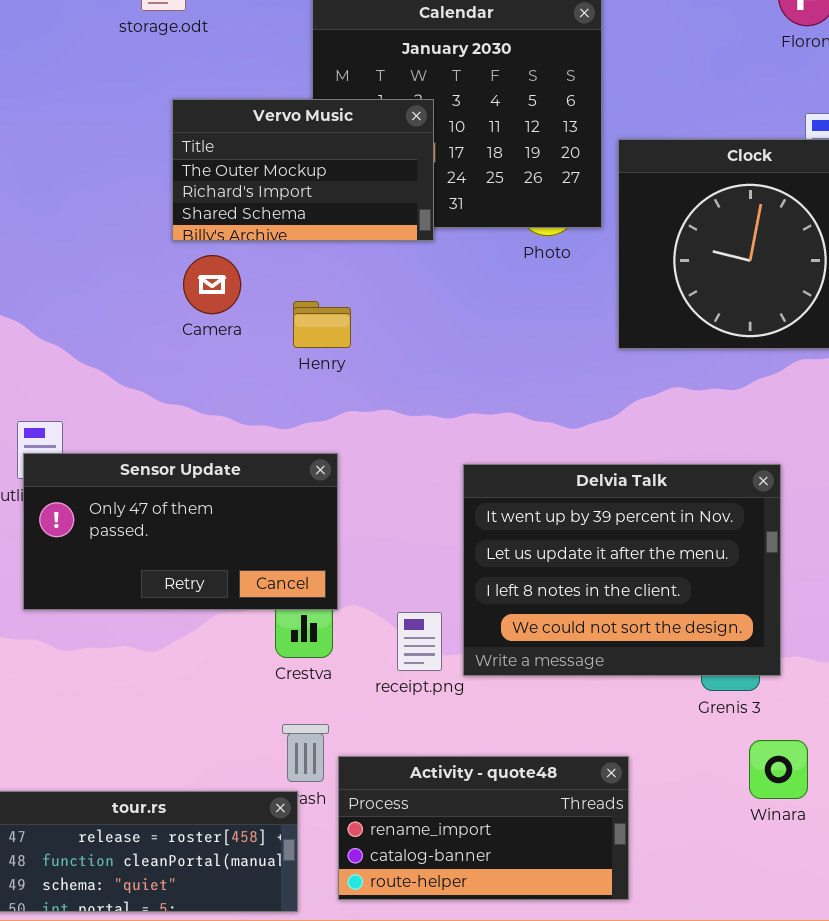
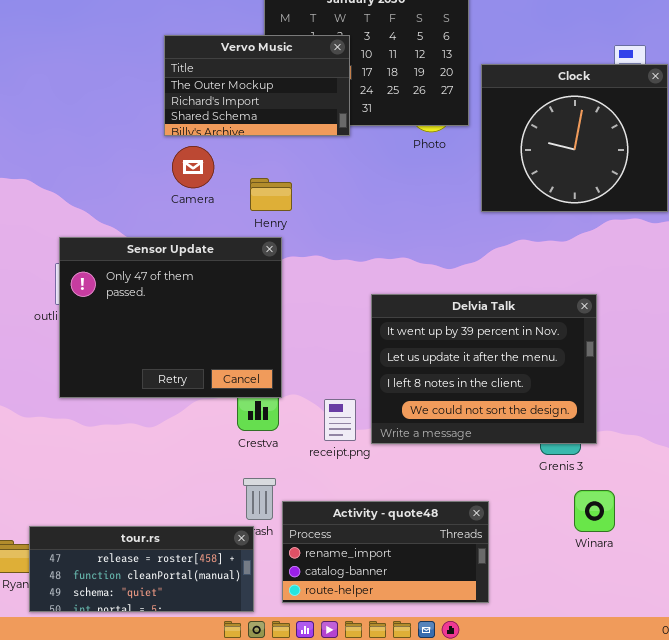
Sensor Update: [23,453,338,610] -> [59,237,282,398], resized

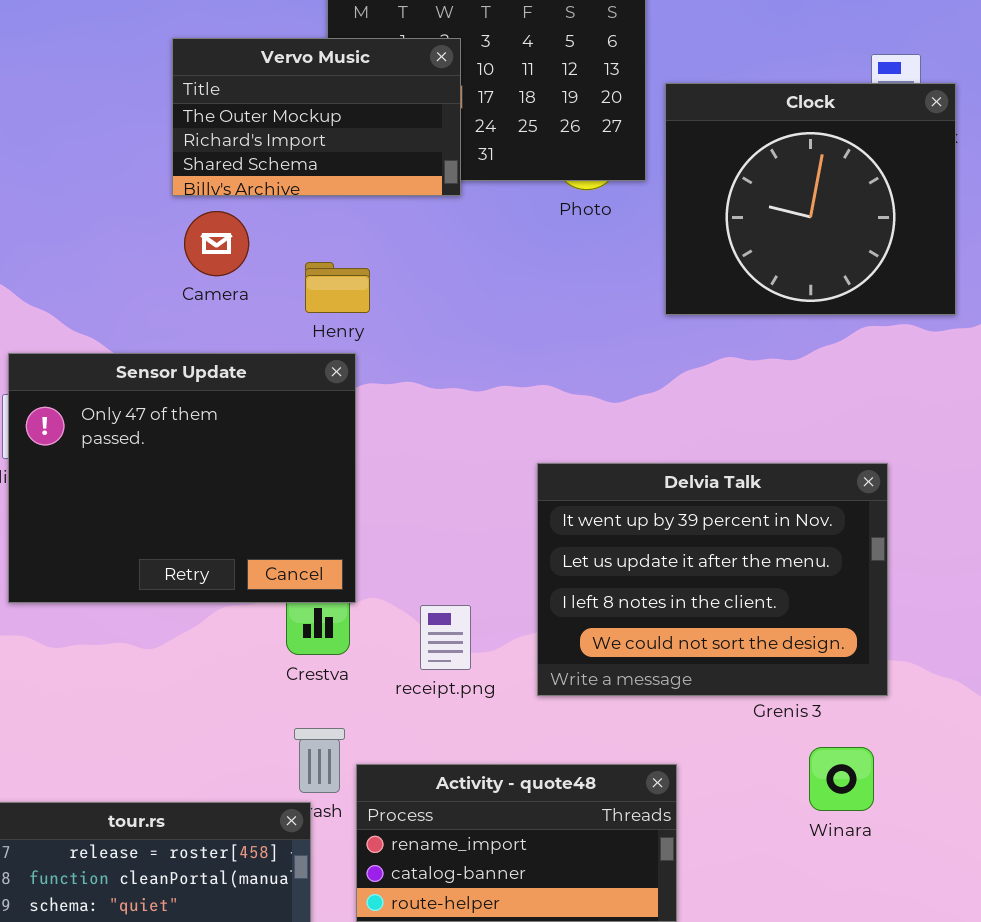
Delvia Talk: [371,294,597,444] -> [537,463,888,696], moved

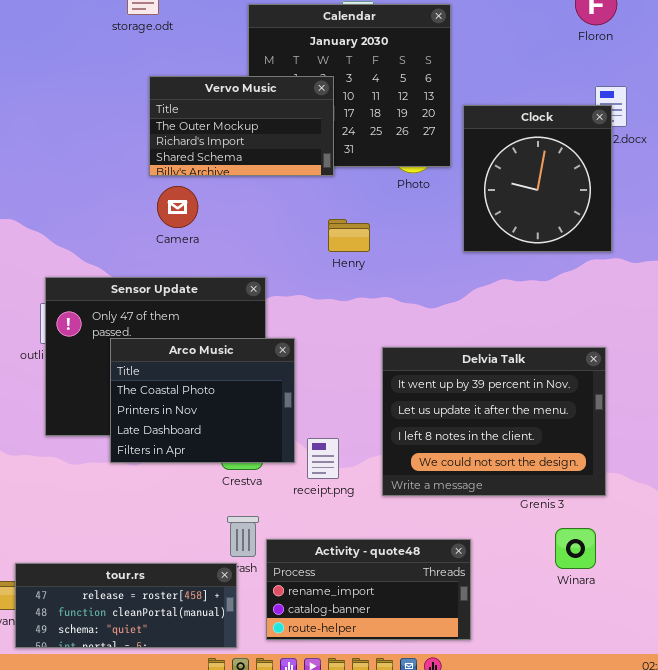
Clock: [665,83,956,315] -> [463,105,612,252], resized
Henry: [305,262,370,313] -> [328,219,370,252], moved
Arco Music: none -> [110,338,295,463], opened

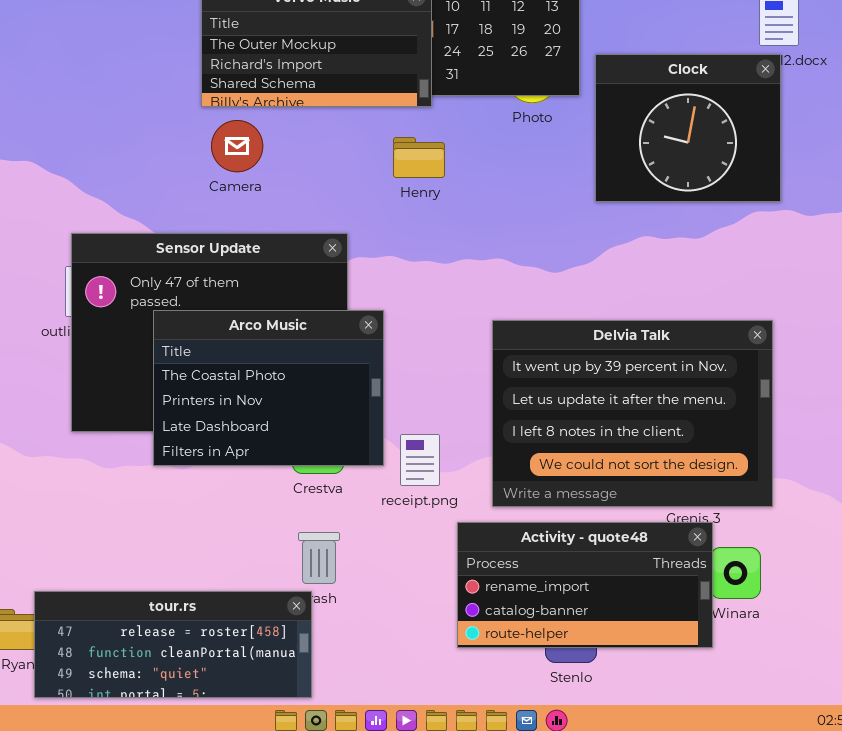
Clock: [463,105,612,252] -> [595,54,781,202], resized
Henry: [328,219,370,252] -> [393,137,445,178], moved
Activity - quote48: [266,539,471,640] -> [457,522,713,648], moved

